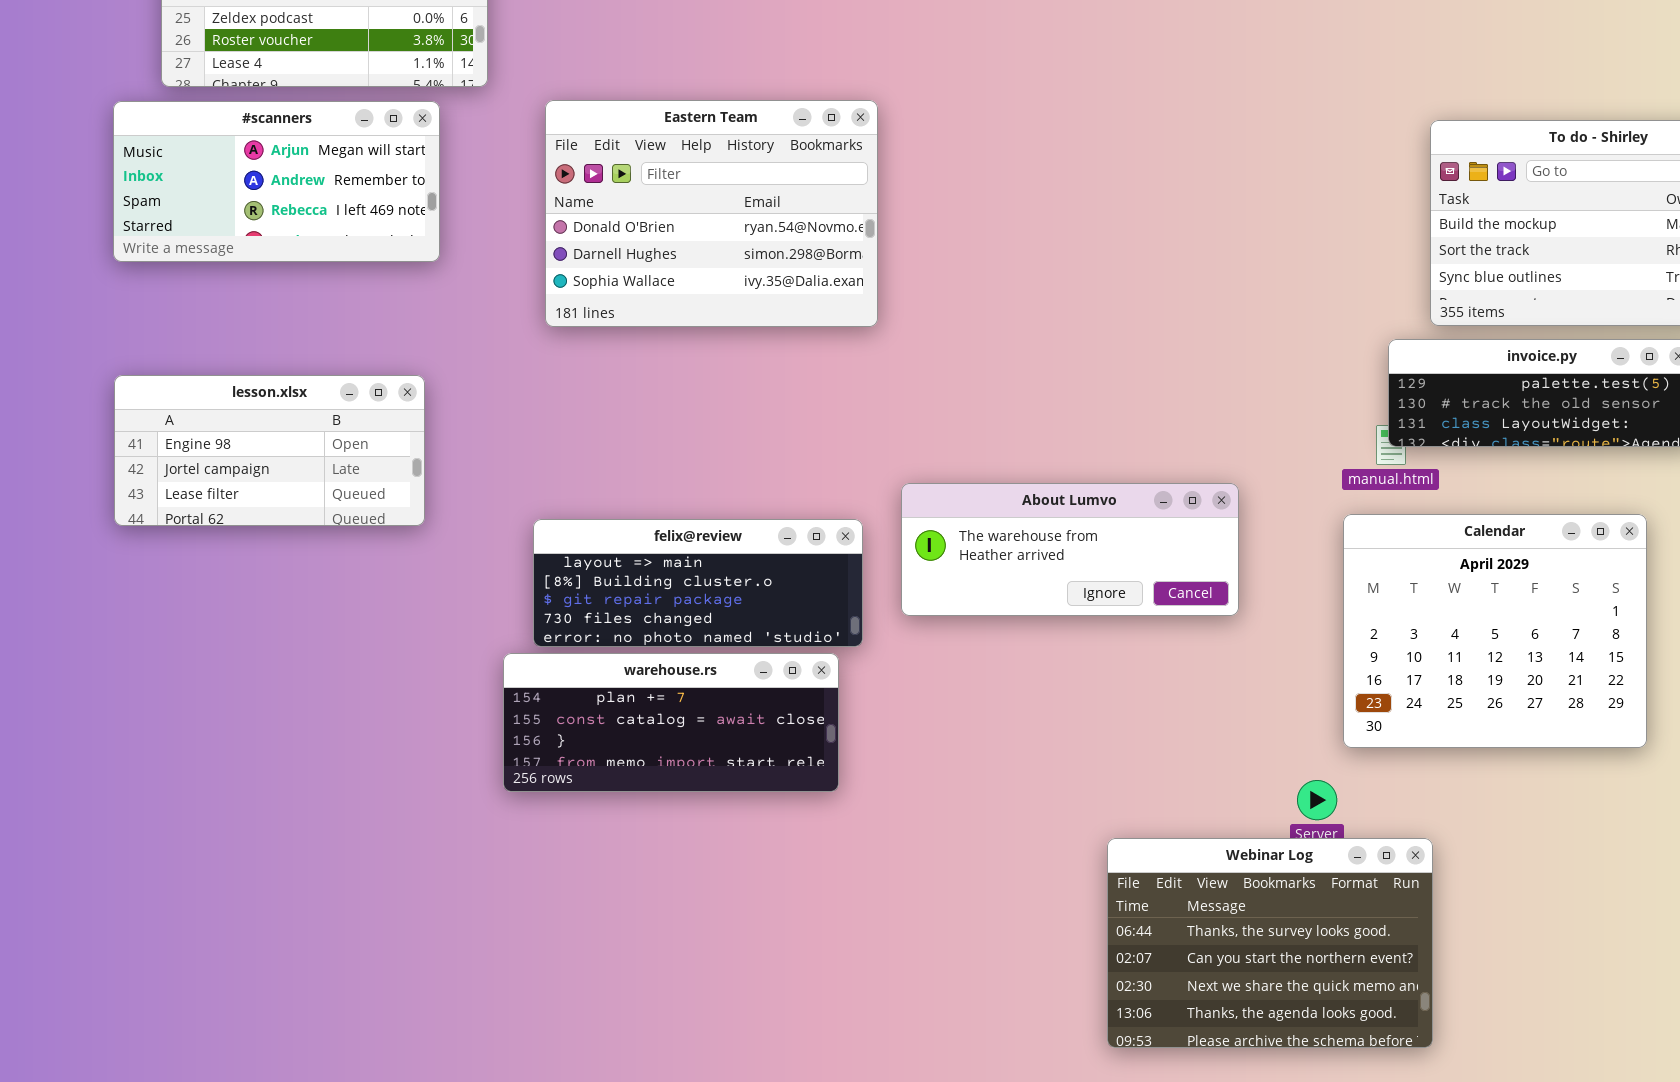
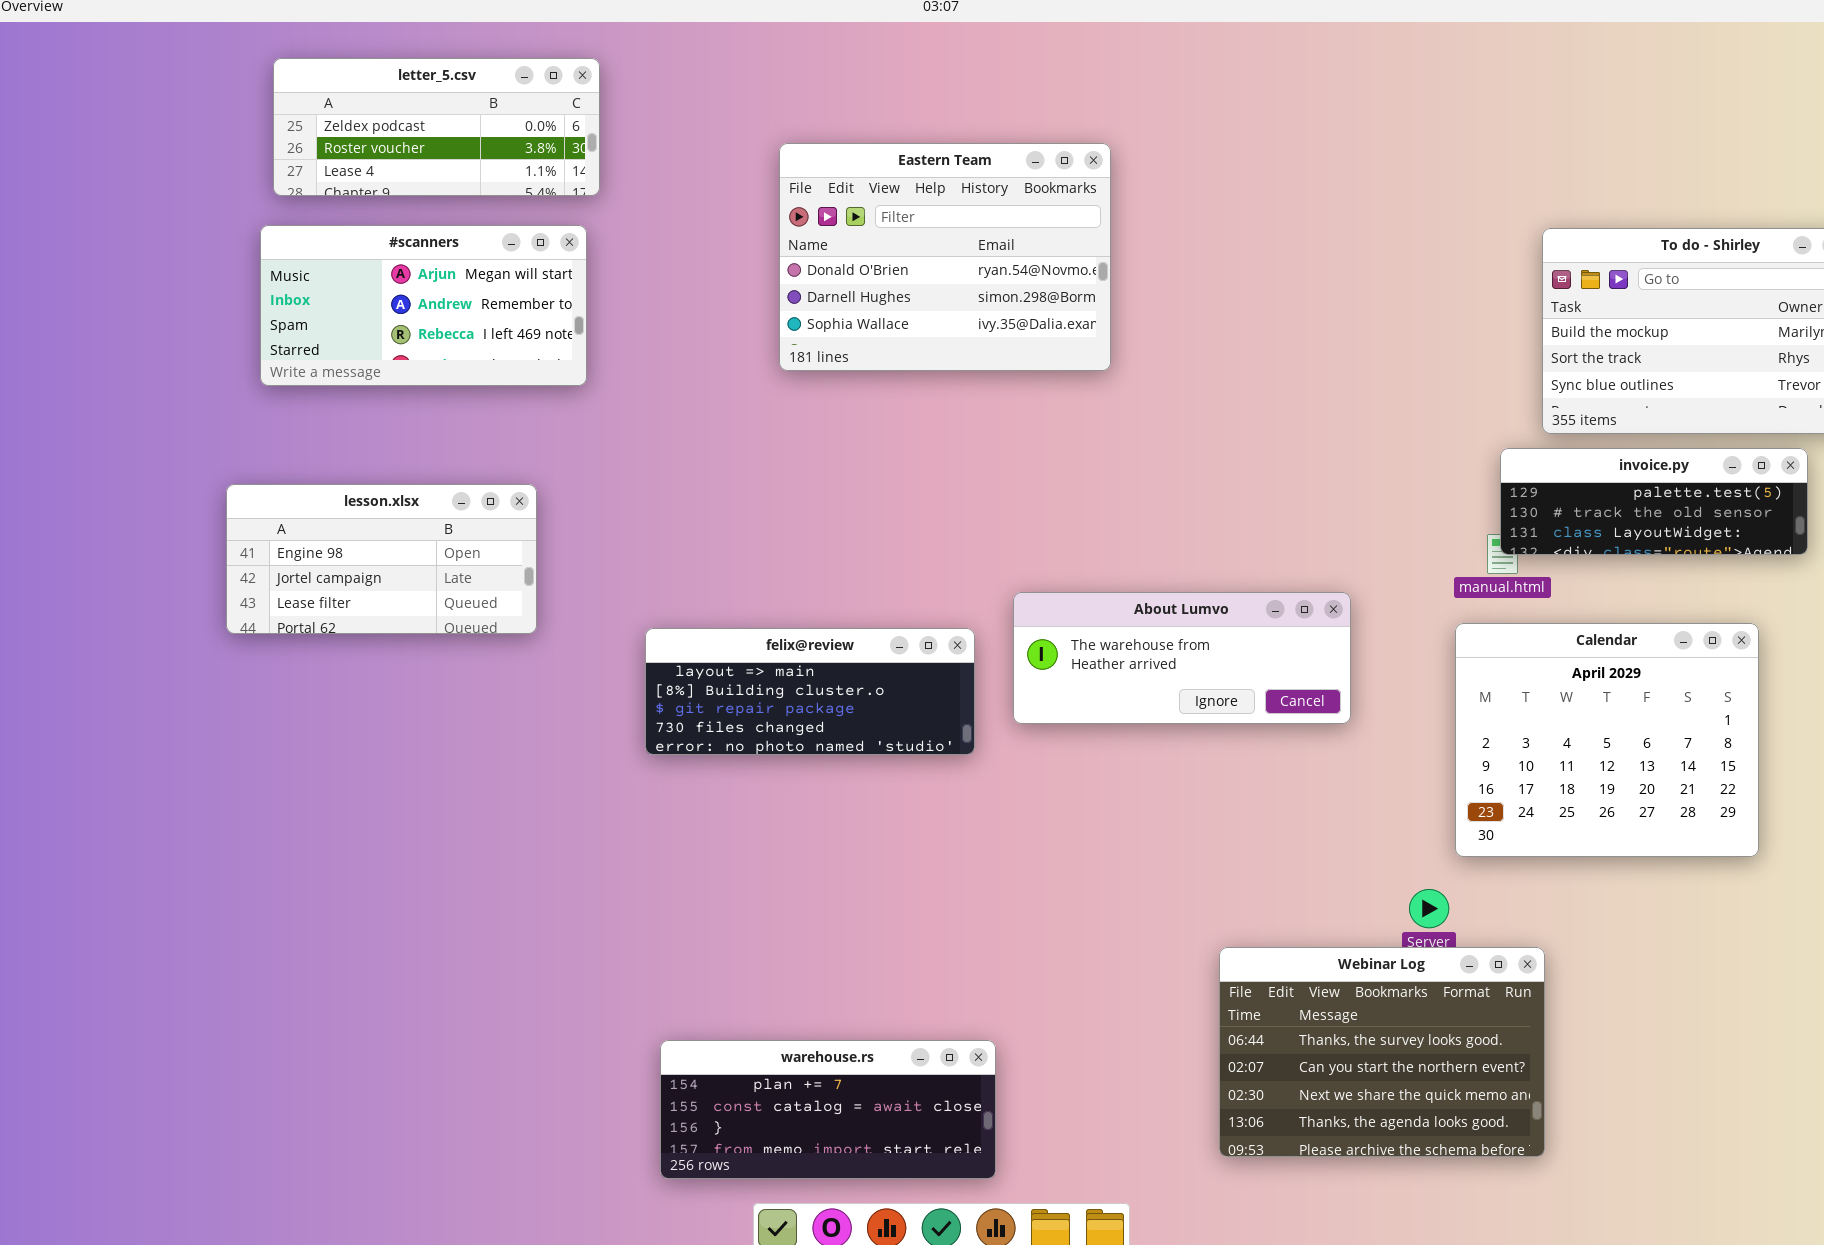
Eastern Team: [545,100,878,327] -> [779,143,1111,371], moved
#scanners: [113,101,440,262] -> [260,225,587,386], moved
warehouse.rs: [503,653,839,792] -> [660,1040,996,1179], moved

